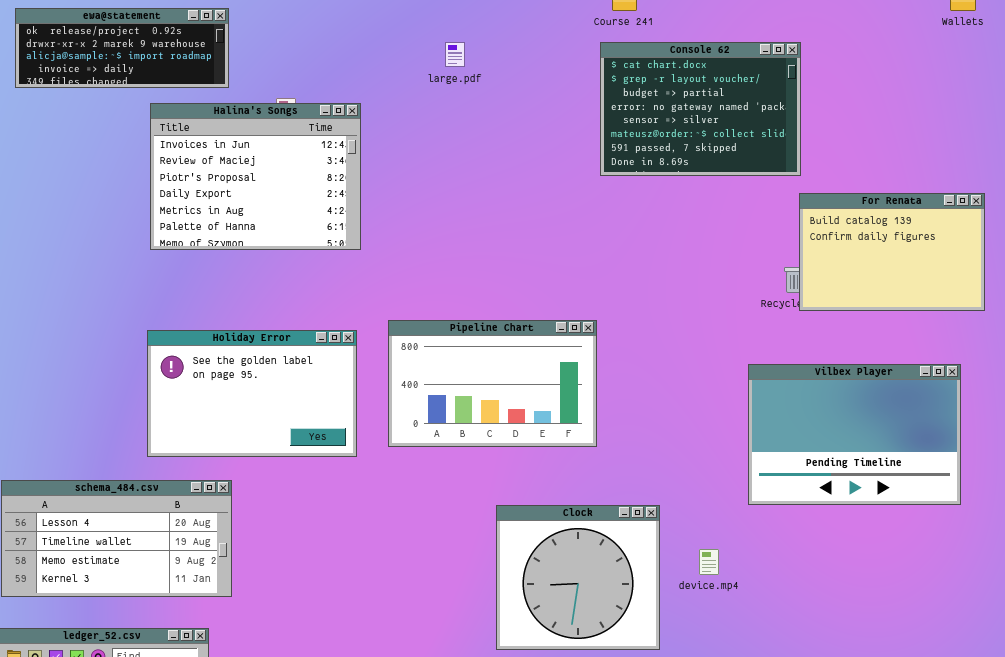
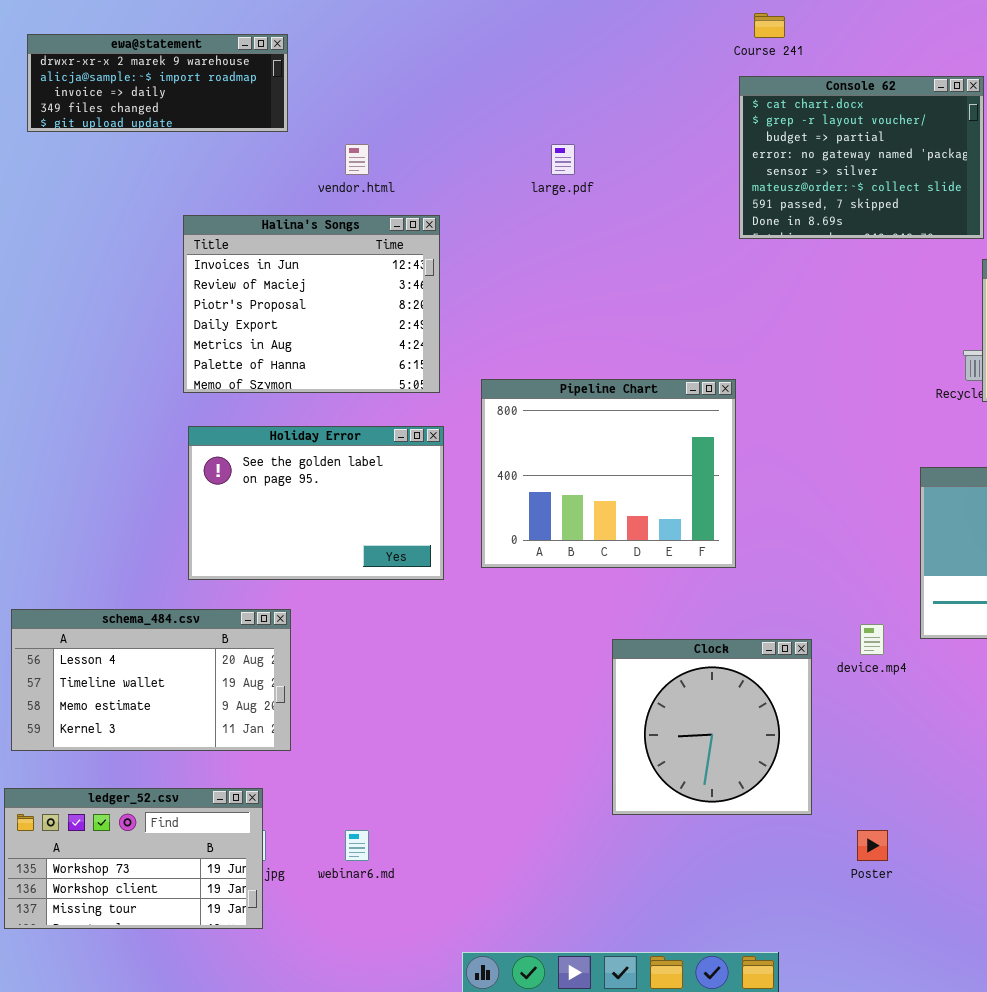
ewa@statement: [15,8,229,88] -> [27,34,288,132], scrolled down 1 row
large.pdf: [445,42,465,67] -> [551,144,575,175], moved
Halina's Songs: [150,103,361,250] -> [183,215,440,393], moved
Pipeline Chart: [388,320,597,447] -> [481,379,736,568], resized
device.mp4: [699,549,719,575] -> [860,624,884,655], moved

